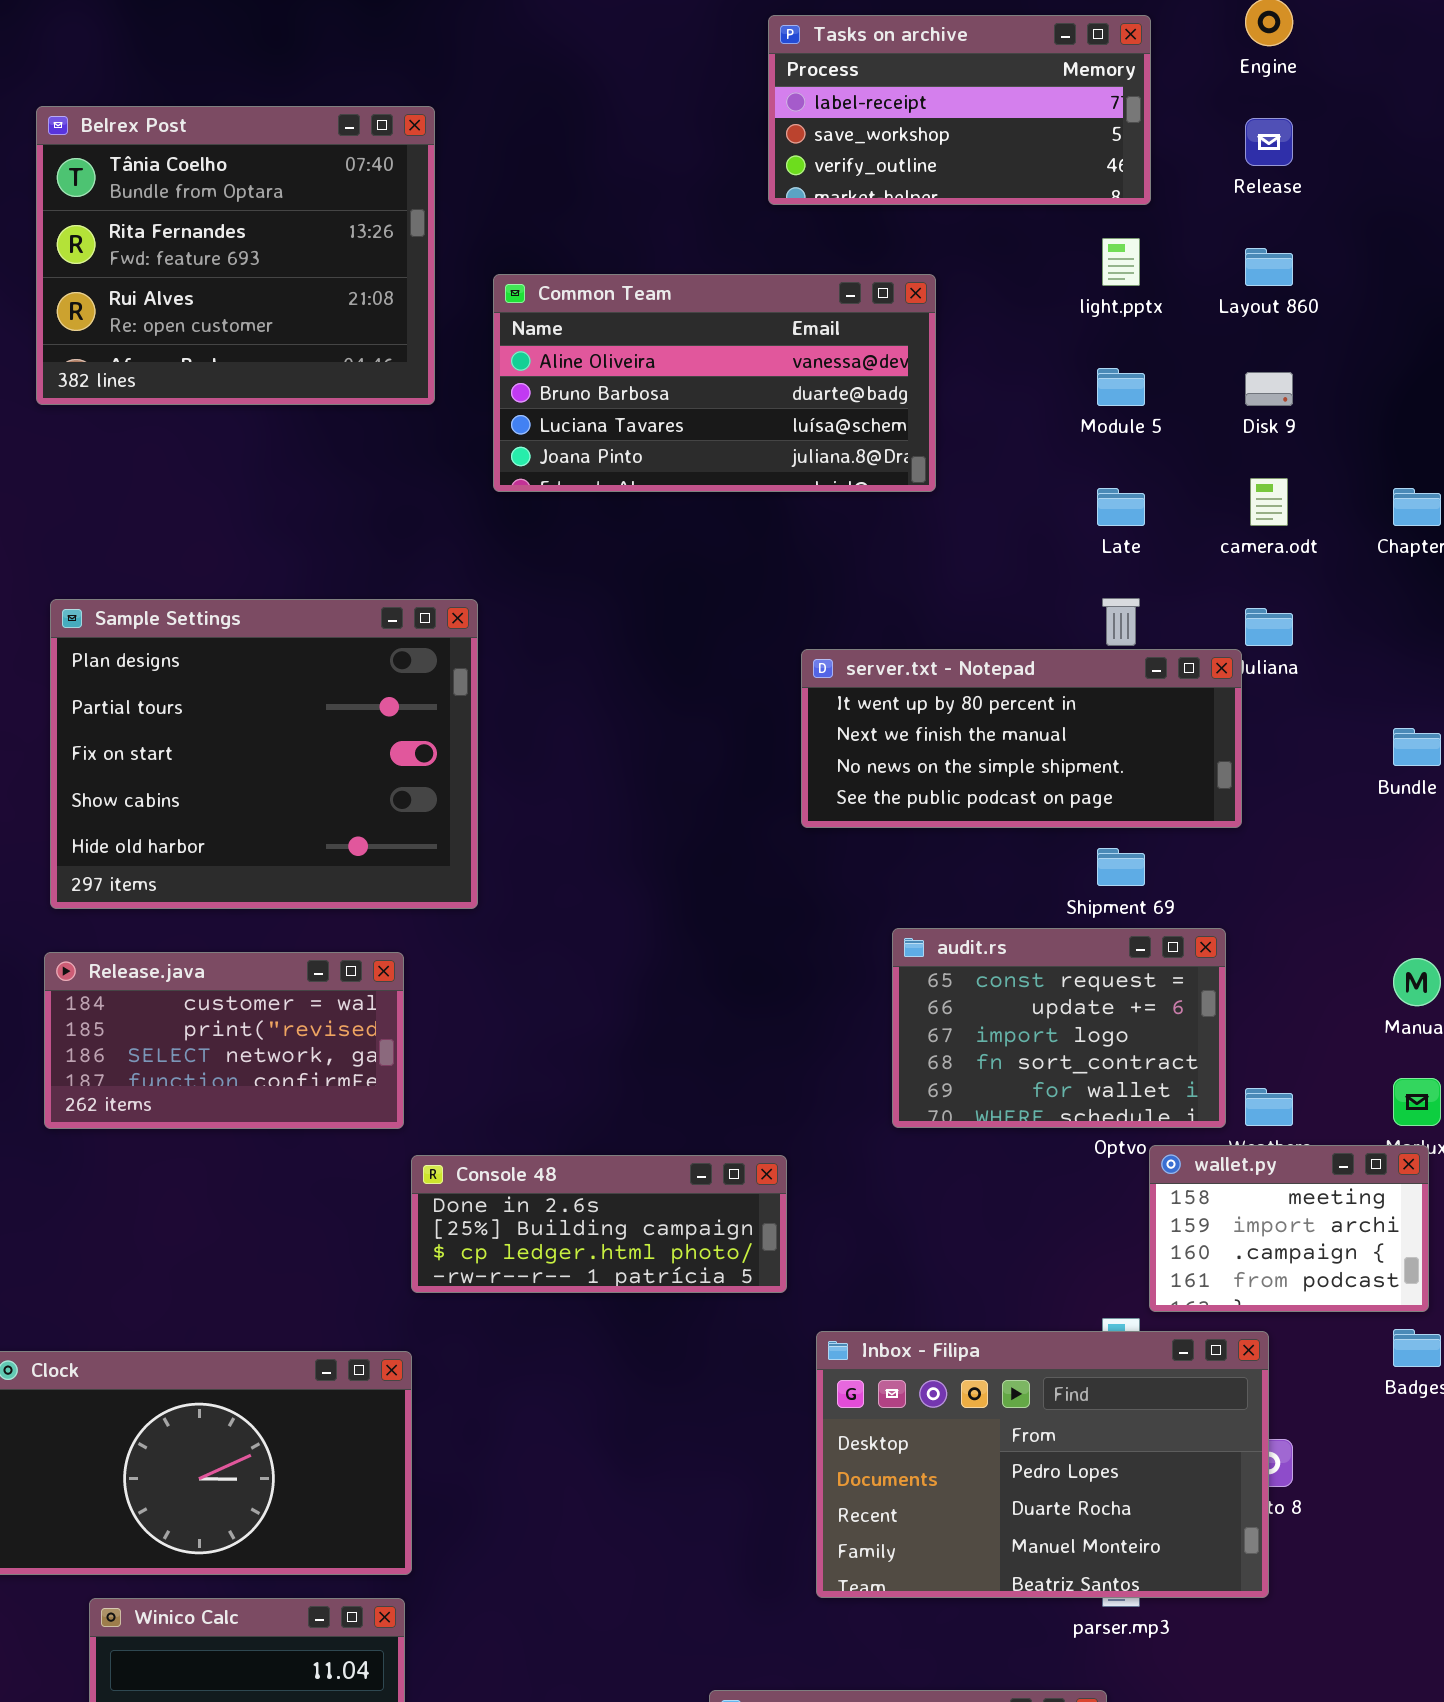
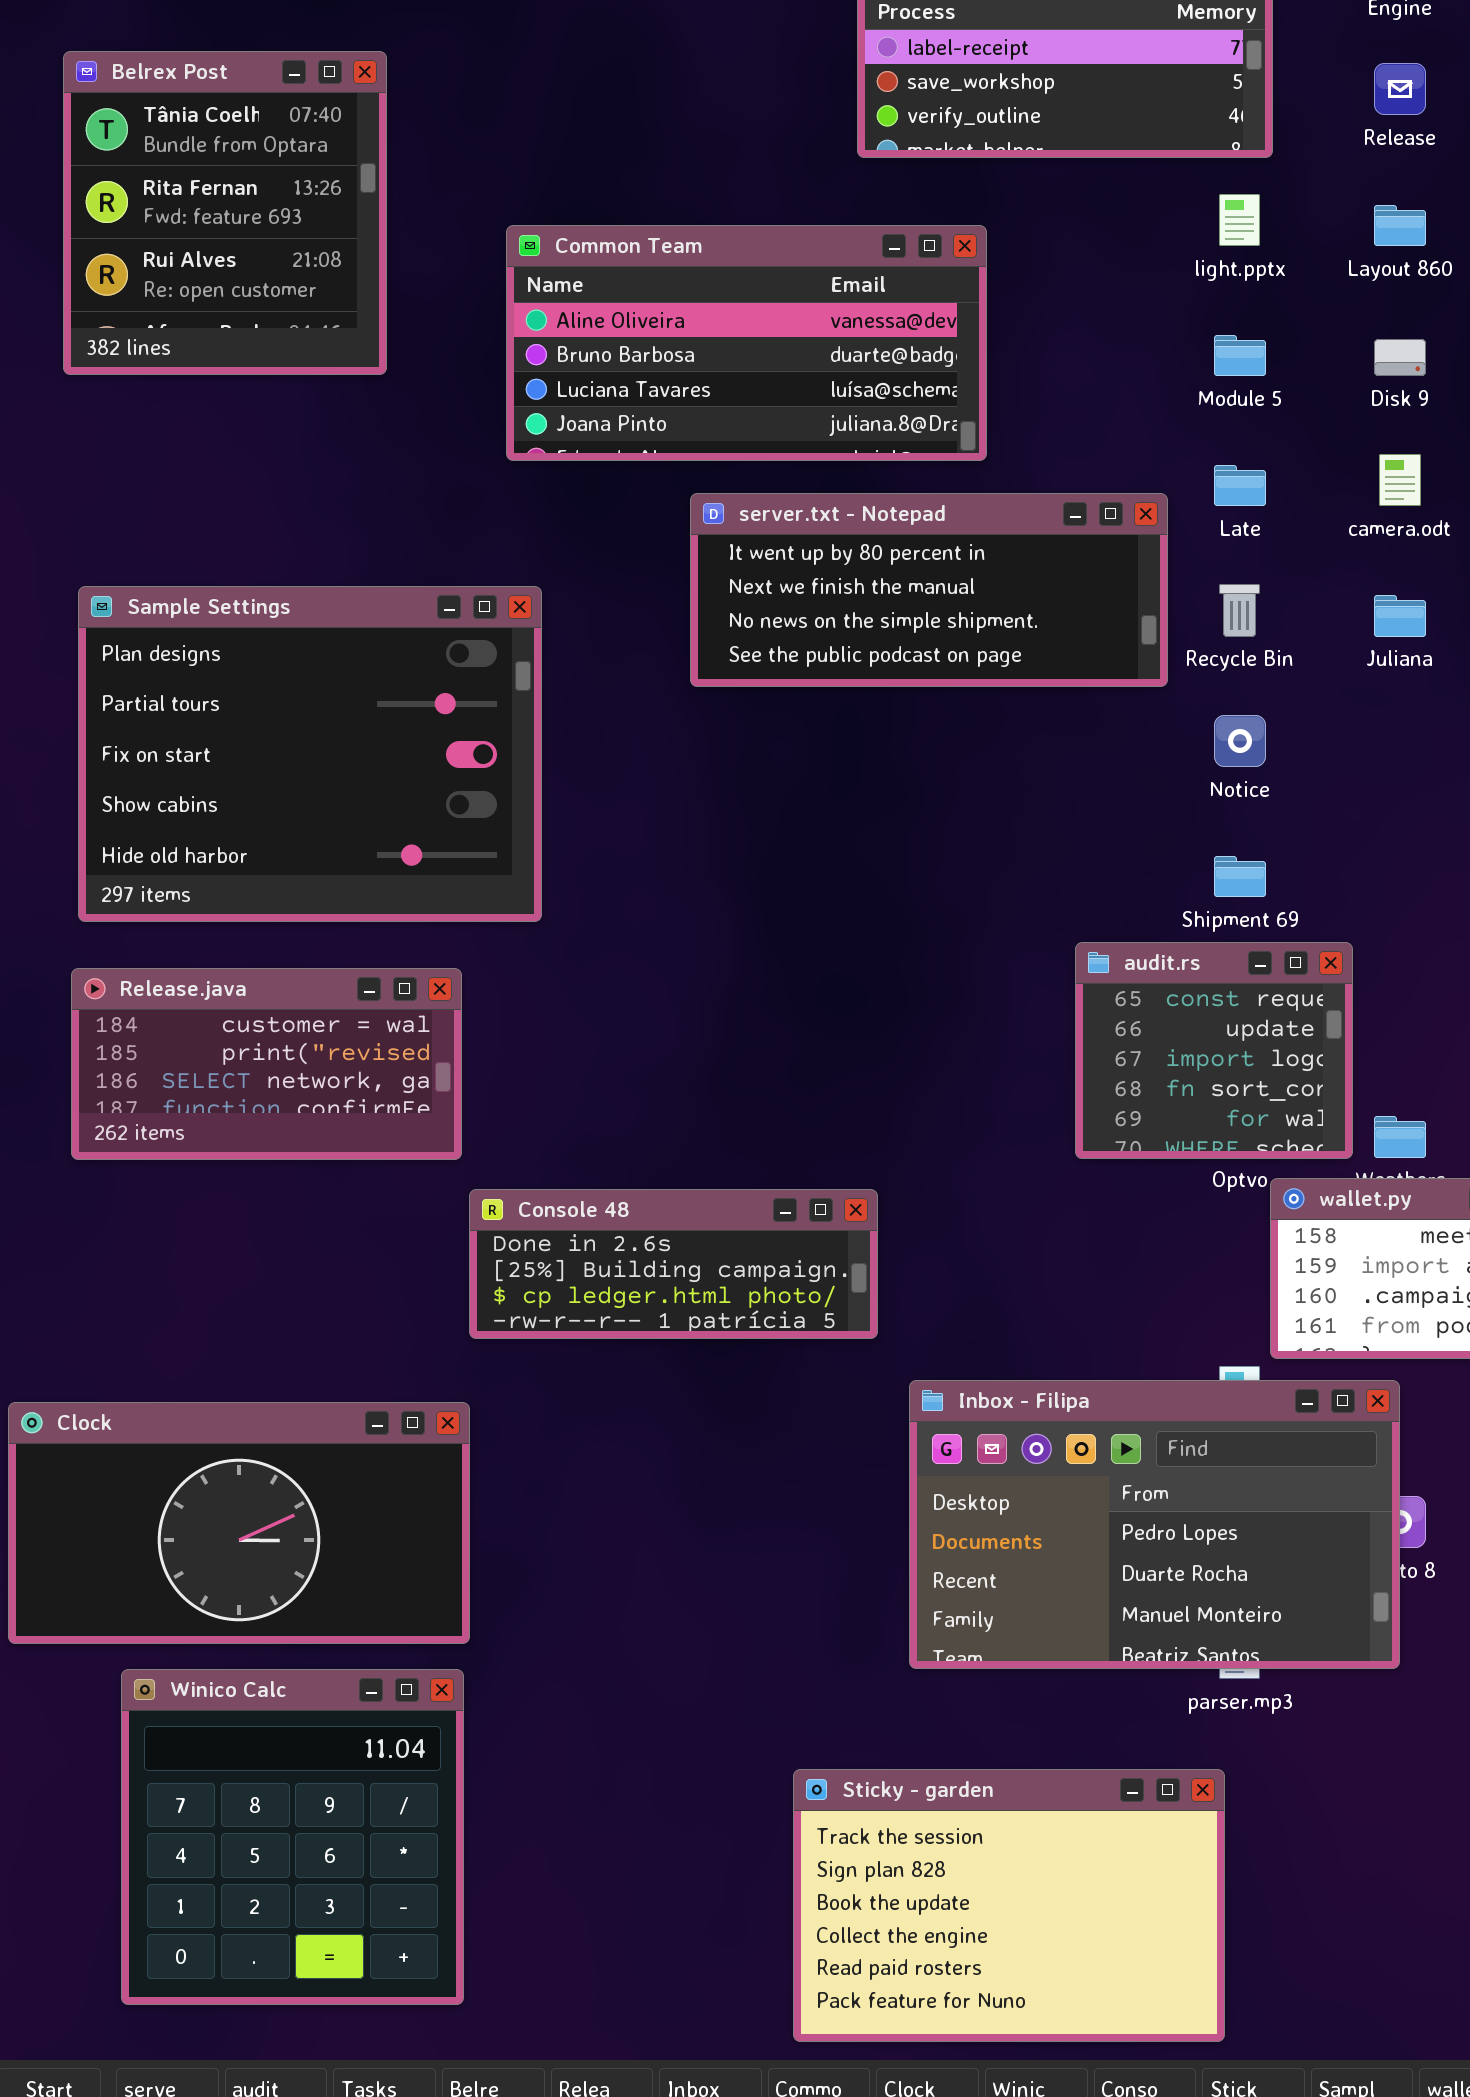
Belrex Post: [36,106,435,405] -> [63,51,387,375], resized
Common Team: [493,274,936,492] -> [506,225,987,461], moved
server.txt - Notepad: [801,649,1242,828] -> [690,493,1168,687], moved
audit.rs: [892,928,1226,1128] -> [1075,942,1353,1159], resized

